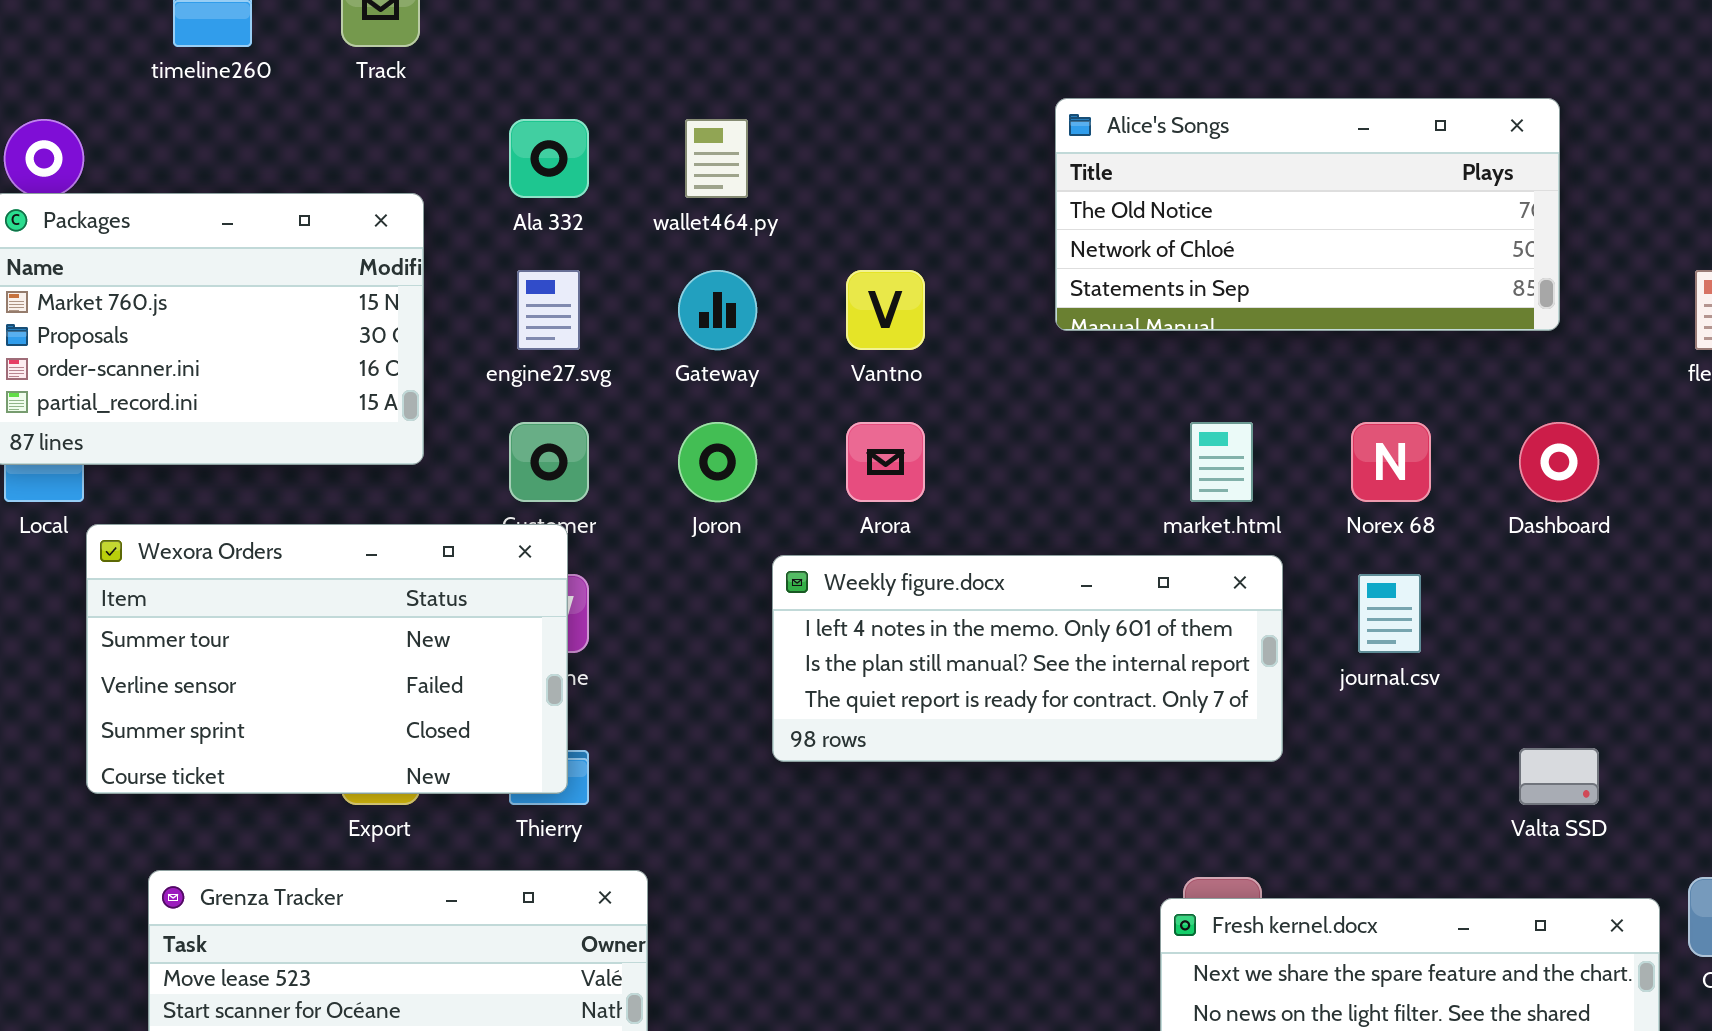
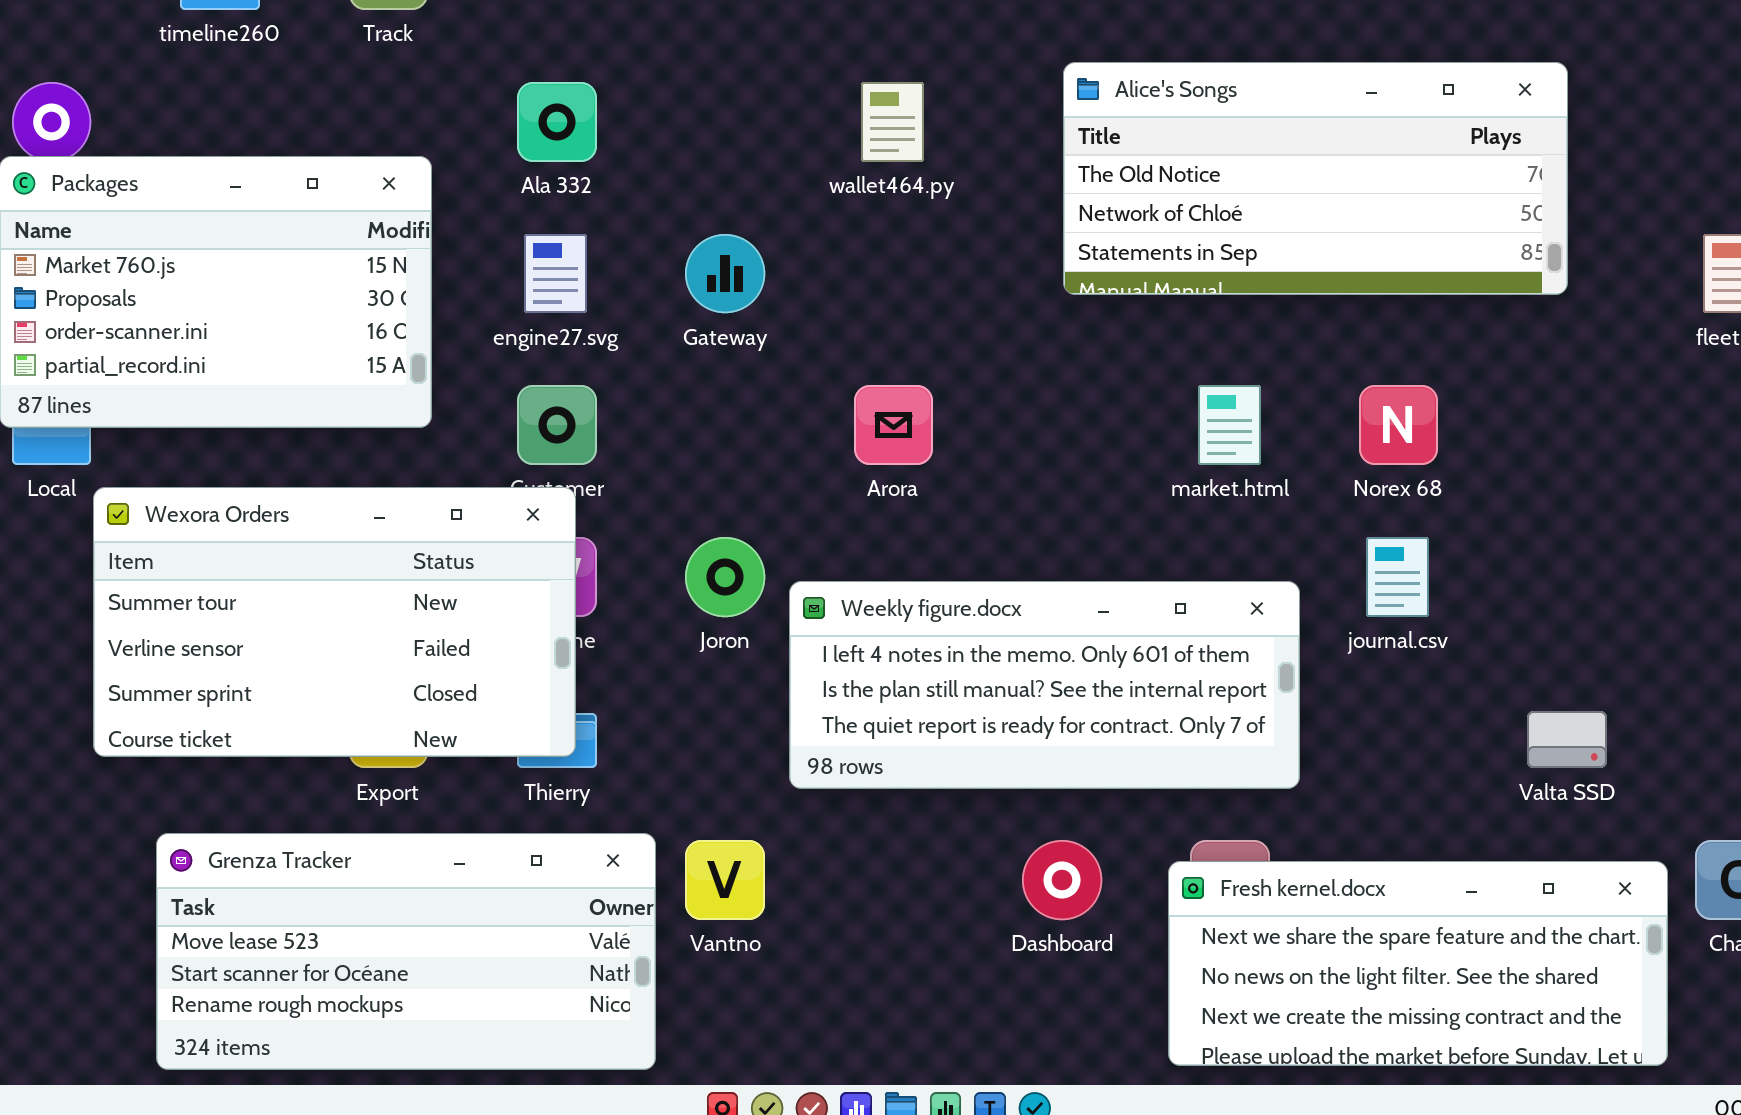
wallet464.py: [685,119,748,198] -> [861,82,924,162], moved
Vantno: [846,270,925,350] -> [685,840,765,920], moved
Joron: [678,422,757,502] -> [685,537,765,617], moved
Dashboard: [1519,422,1599,502] -> [1022,840,1102,920], moved
Weekly figure.docx: [772,555,1283,762] -> [789,581,1300,789], moved

